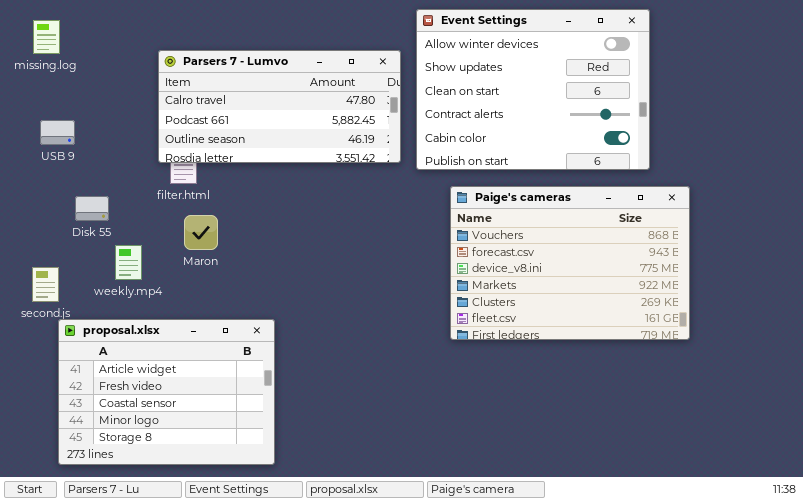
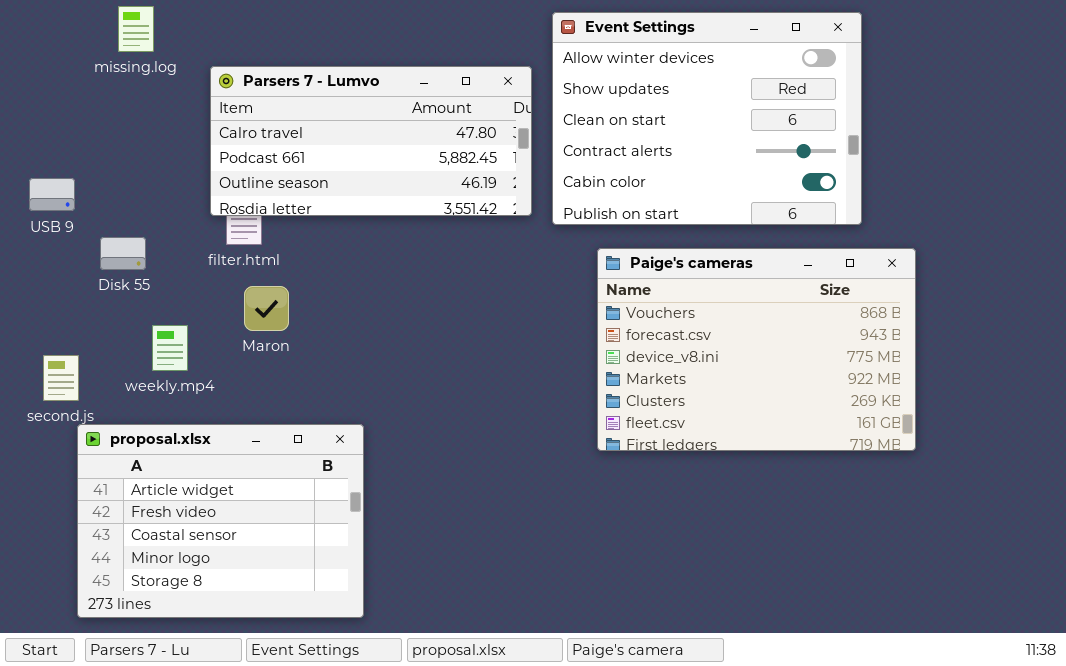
missing.log: [33,20,60,54] -> [118,6,154,52], moved
USB 9: [40,120,75,145] -> [29,178,75,211], moved
Disk 55: [75,196,109,221] -> [100,237,146,270], moved

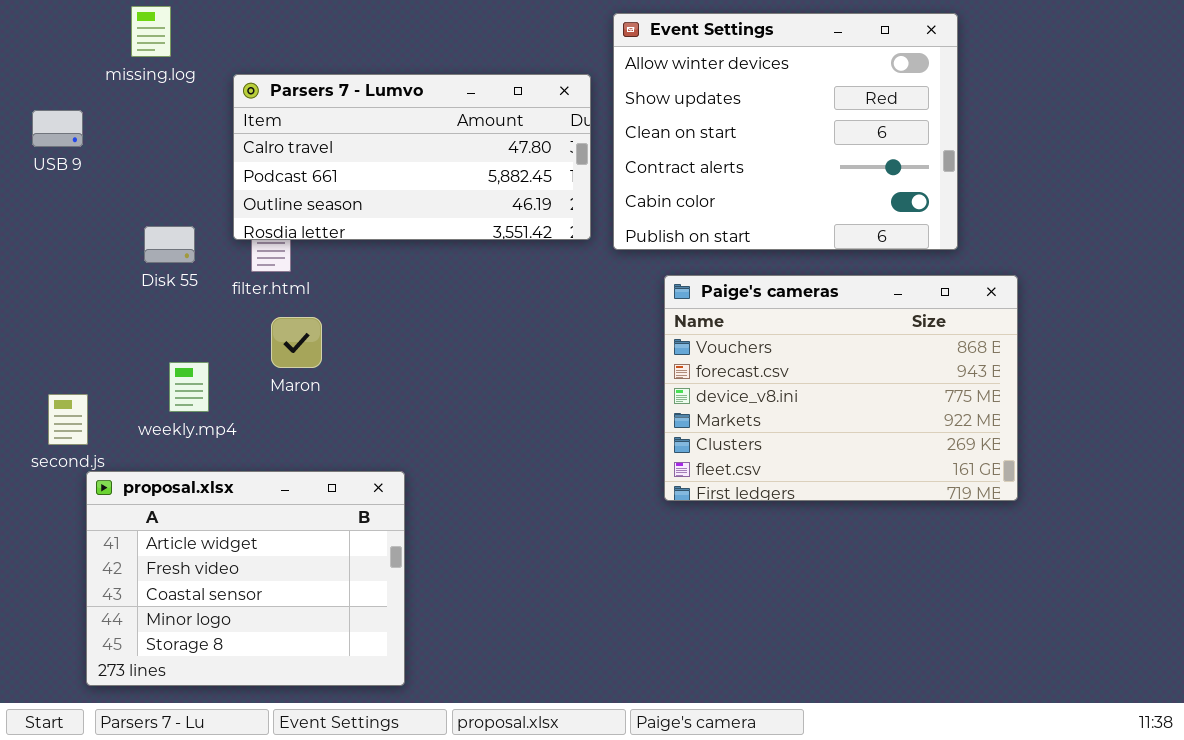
USB 9: [29,178,75,211] -> [32,110,83,147], moved
Disk 55: [100,237,146,270] -> [144,226,195,263], moved

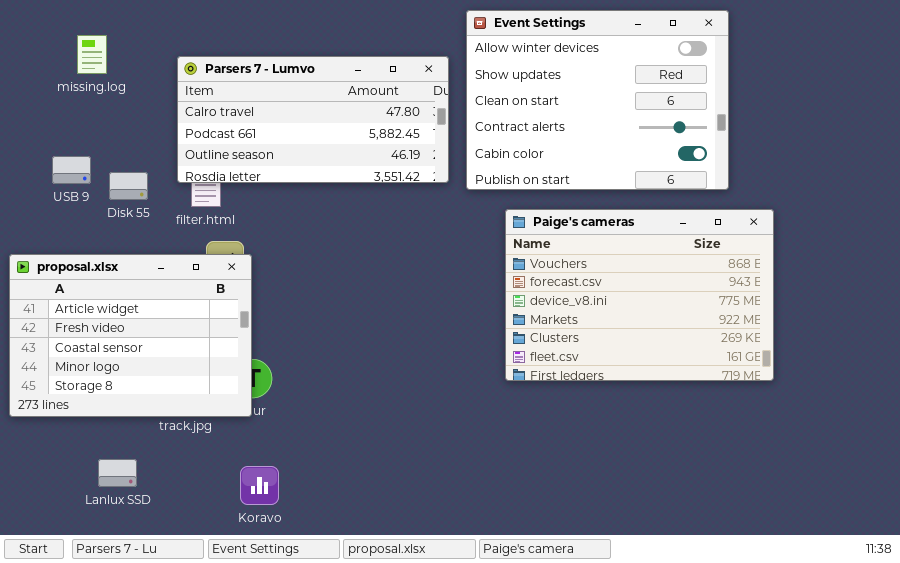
missing.log: [131,6,171,57] -> [77,35,107,74], moved
USB 9: [32,110,83,147] -> [52,156,91,184], moved
proposal.xlsx: [86,471,405,686] -> [9,254,252,417], moved

